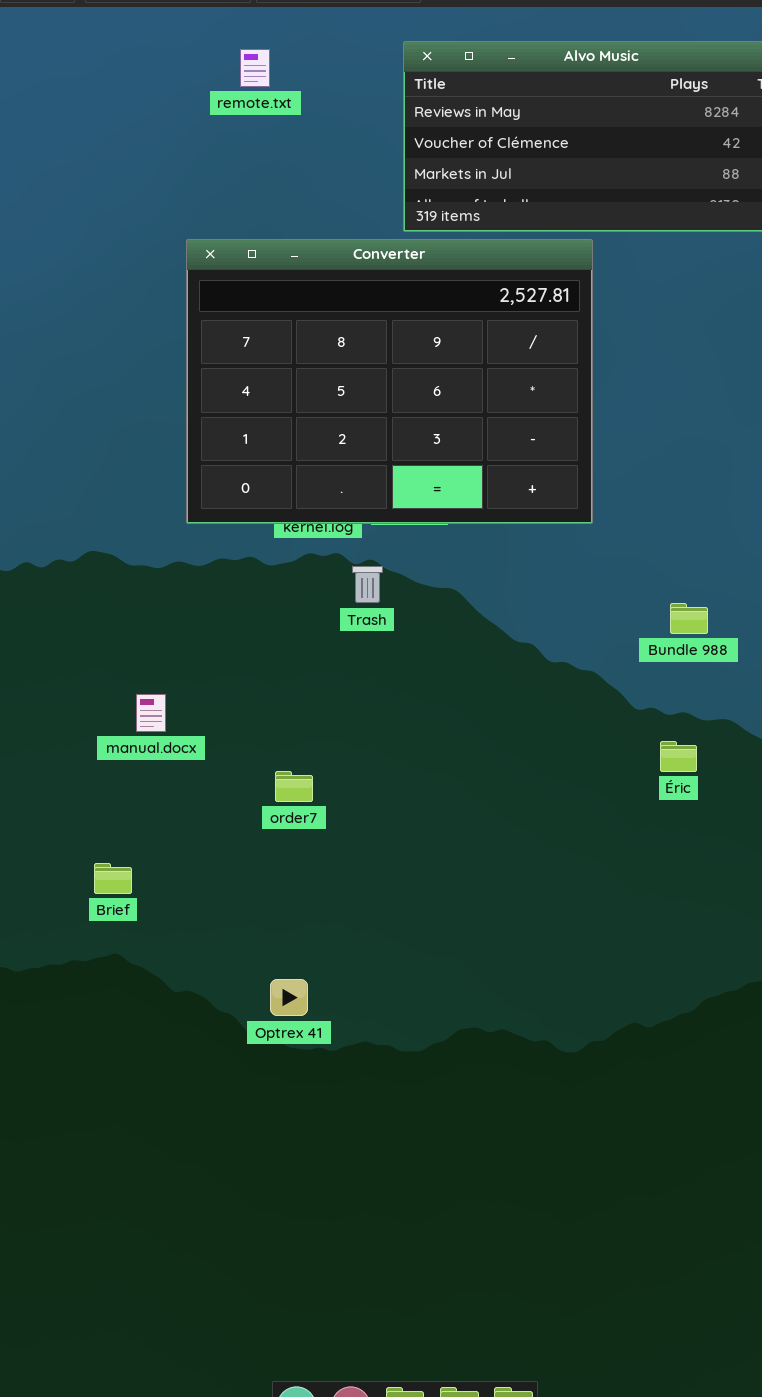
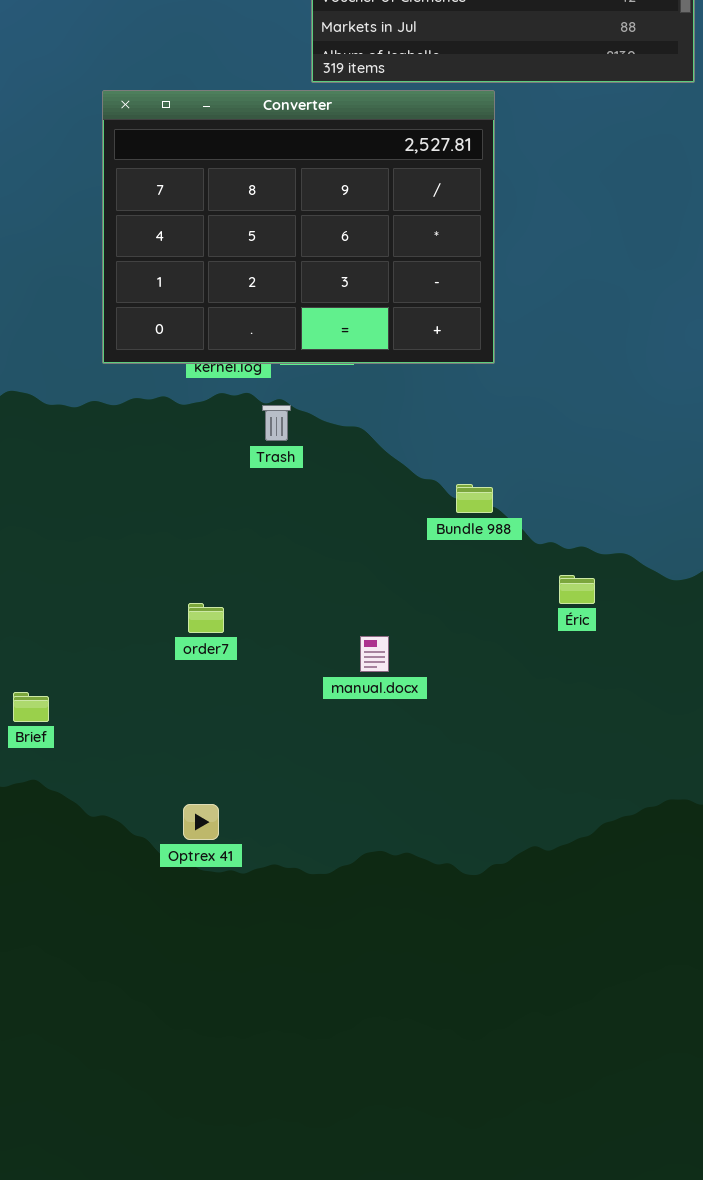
Bundle 988: [670,603,708,634] -> [456,484,493,513], moved
manual.docx: [136,694,166,732] -> [360,636,389,672], moved

